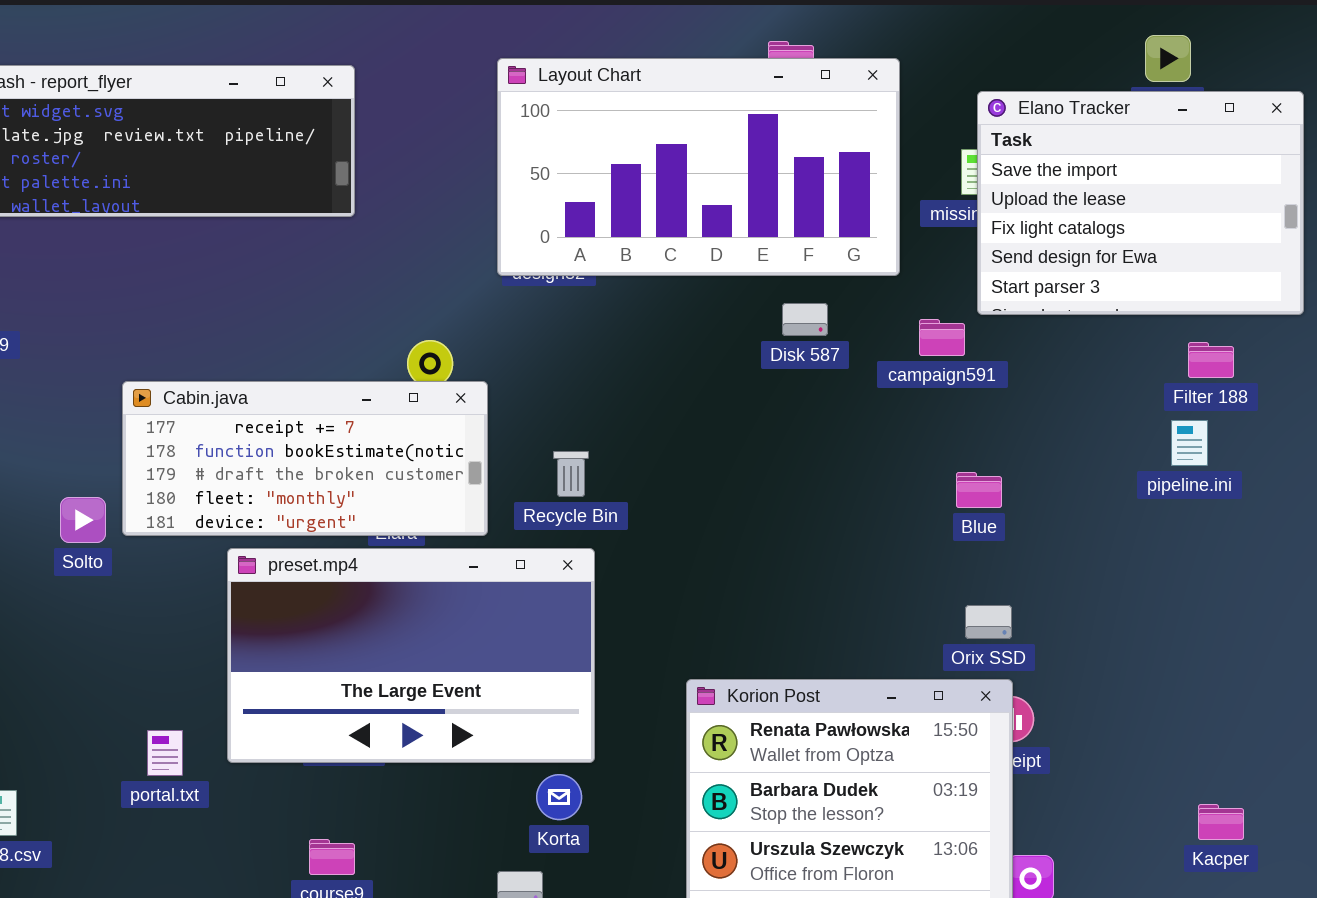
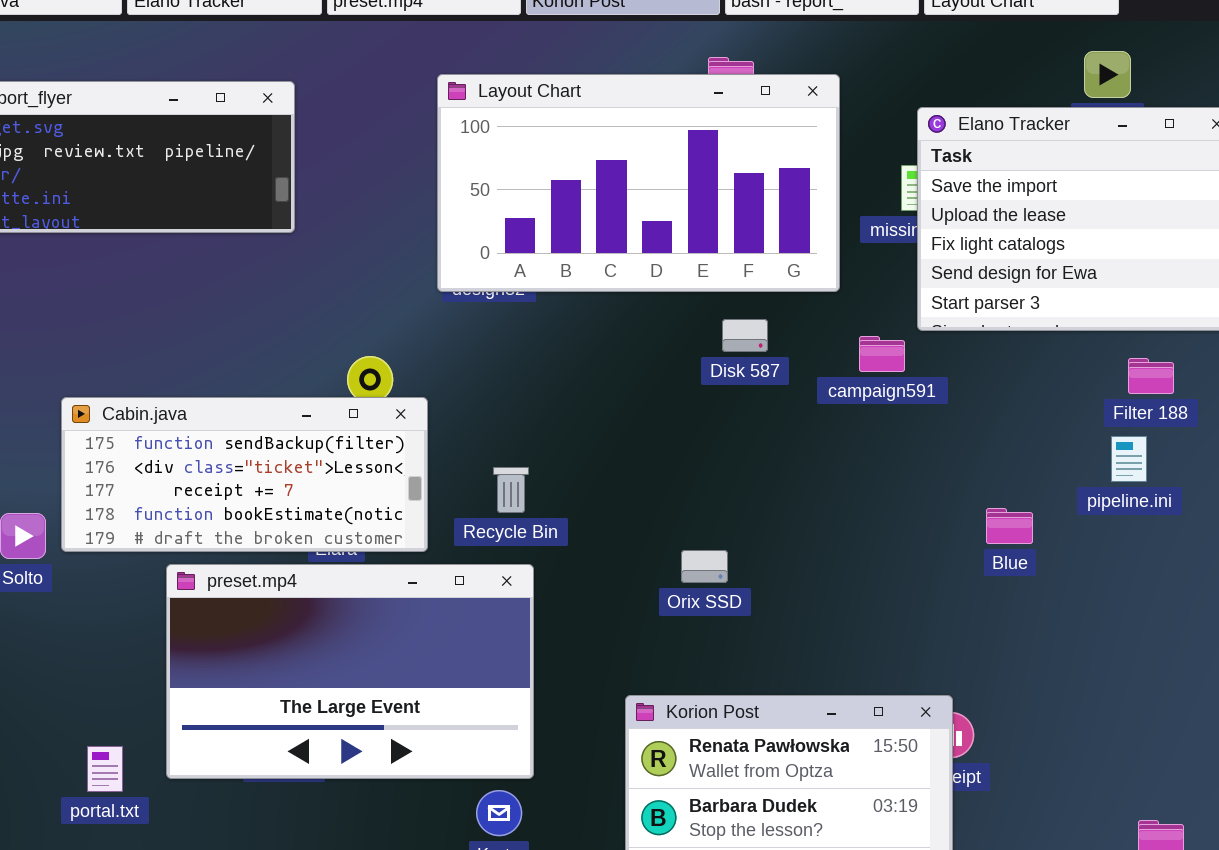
Cabin.java: [122,381,488,536] -> [61,397,428,552], scrolled up 2 rows
Blue: [956,472,1002,508] -> [986,508,1033,544], moved
Orix SSD: [965,605,1012,639] -> [681,550,728,583], moved

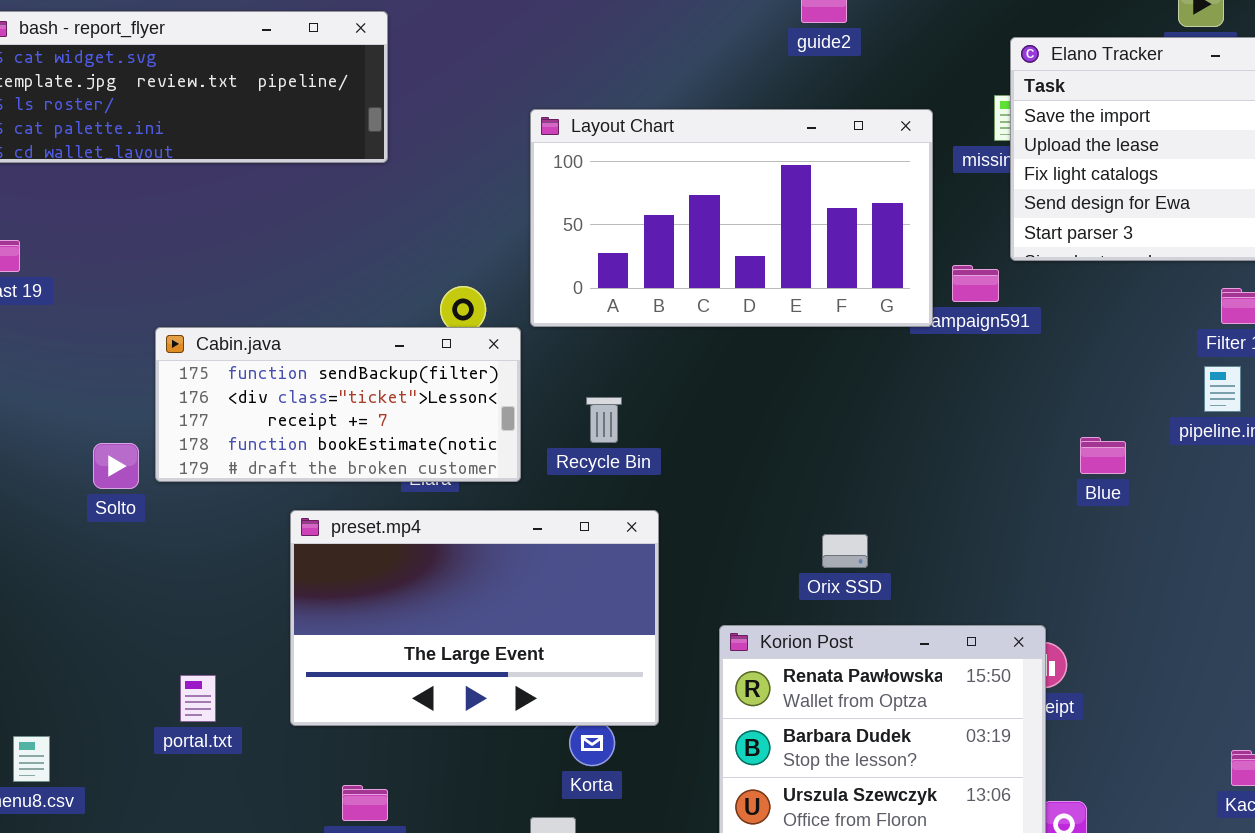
Layout Chart: [437,74,840,292] -> [530,109,933,327], moved
Orix SSD: [681,550,728,583] -> [822,534,868,568], moved
preset.mp4: [166,564,534,779] -> [290,510,659,726], moved

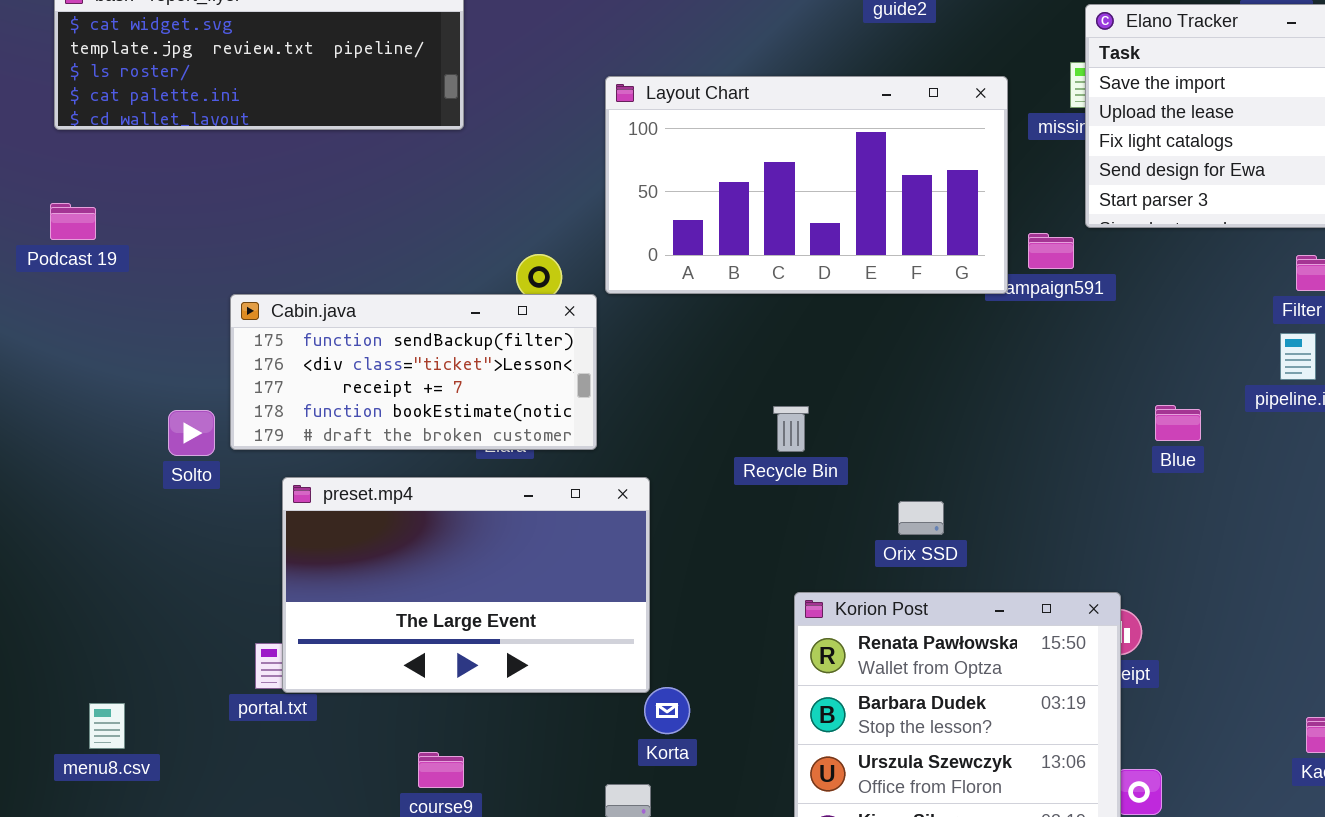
Recycle Bin: [586,397,622,443] -> [773,406,809,452], moved
preset.mp4: [290,510,659,726] -> [282,477,650,693], moved

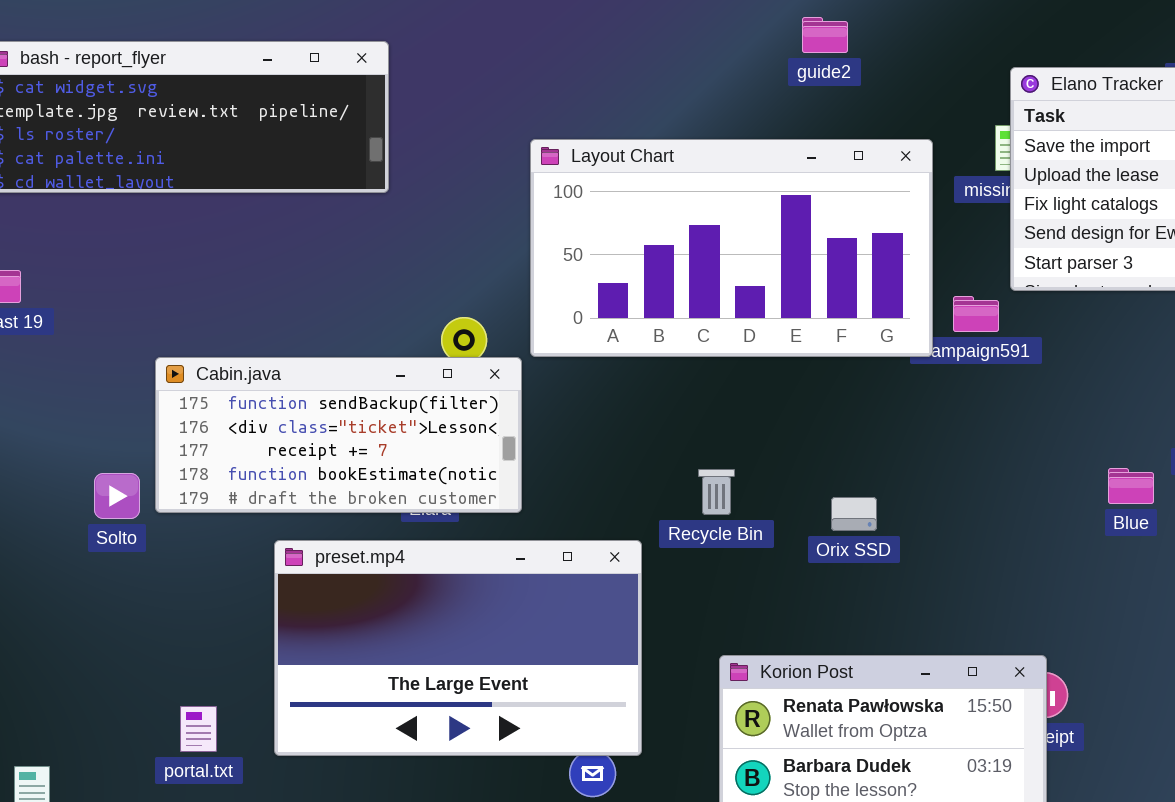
Blue: [1155,405,1201,441] -> [1108,468,1154,504], moved
preset.mp4: [282,477,650,693] -> [274,540,642,756], moved
Orix SSD: [898,501,944,535] -> [831,497,877,531], moved

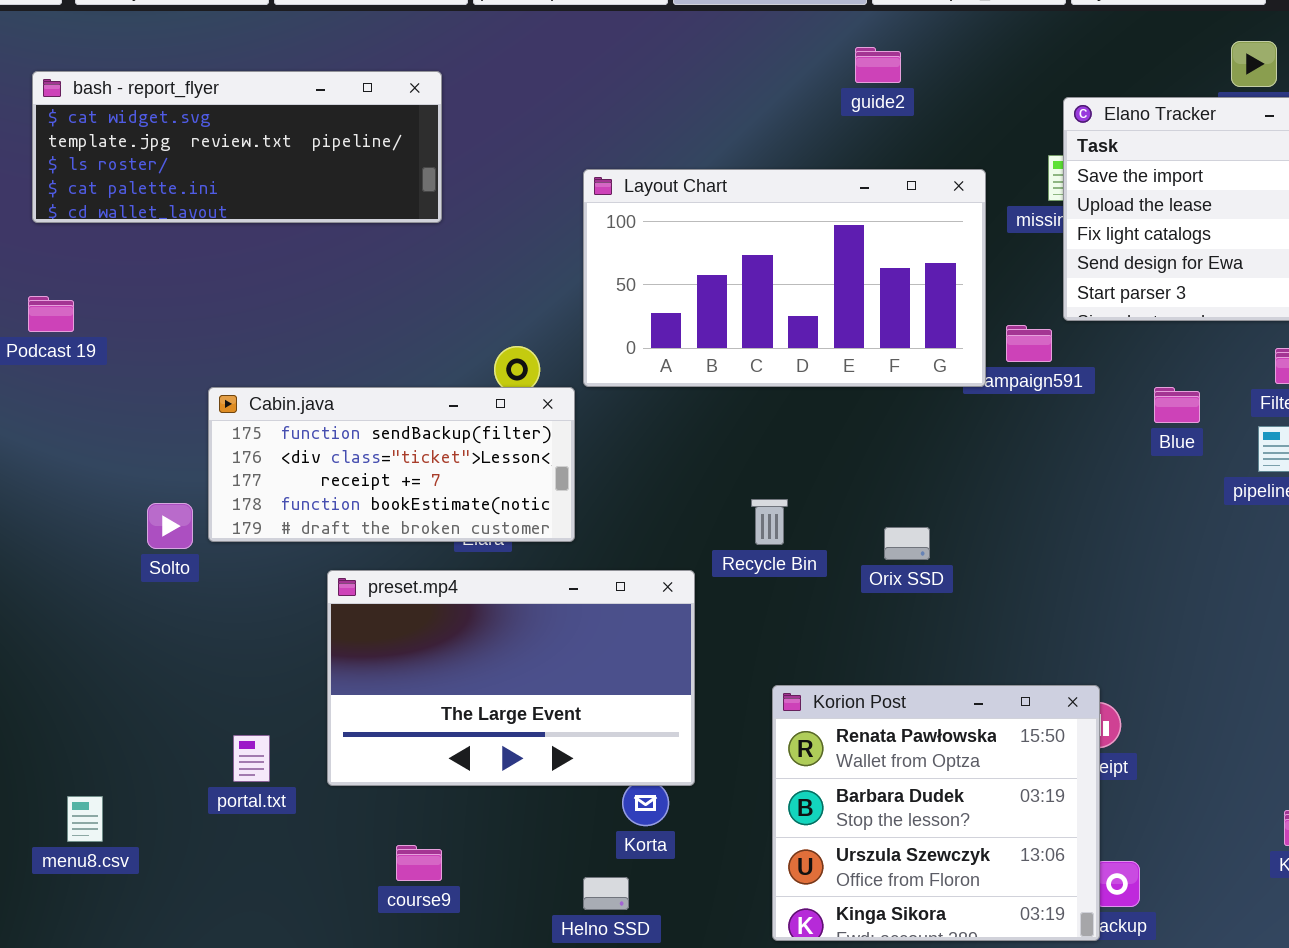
Blue: [1108,468,1154,504] -> [1154,387,1200,423], moved

